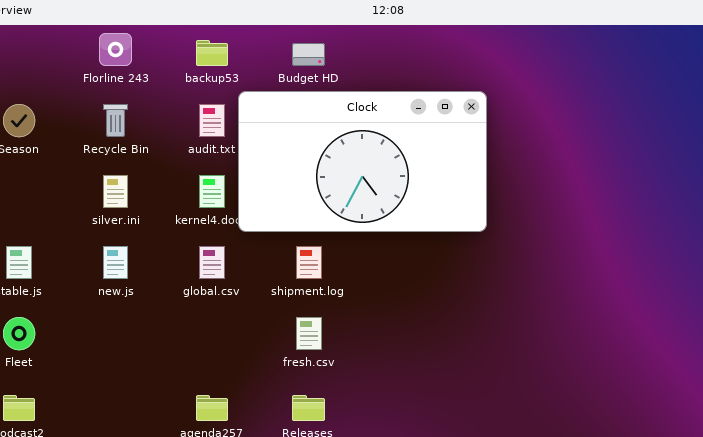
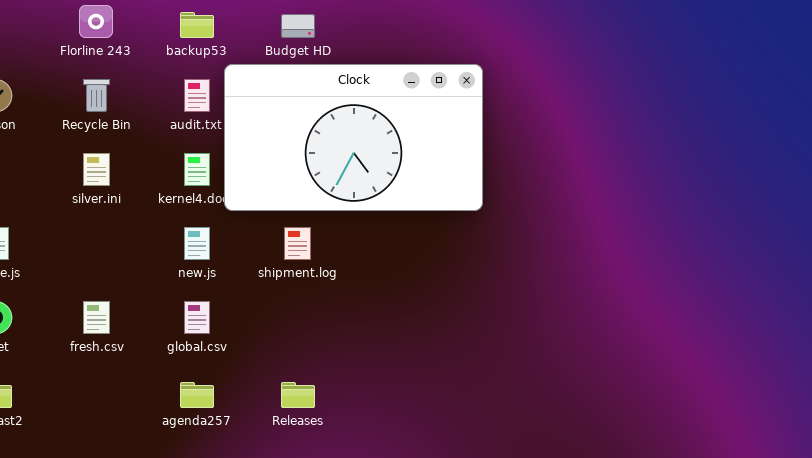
new.js: [103,246,128,279] -> [184,227,210,260], moved
global.csv: [199,246,225,279] -> [184,301,210,334], moved
fresh.csv: [296,317,322,350] -> [83,301,110,334], moved

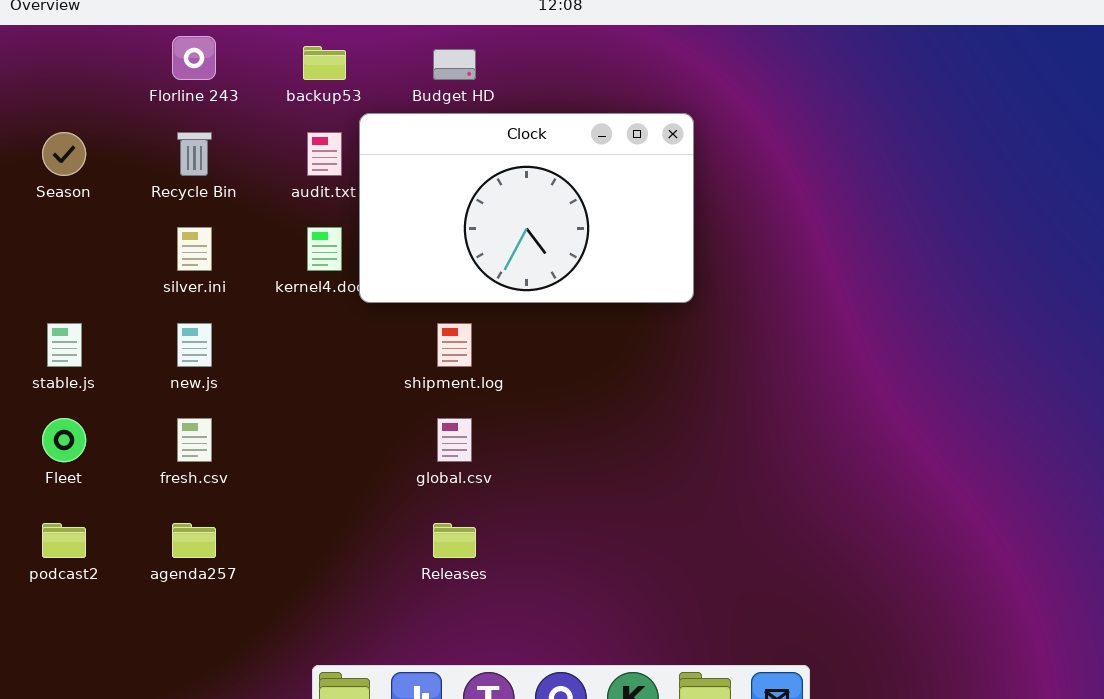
new.js: [184,227,210,260] -> [177,323,212,367], moved
global.csv: [184,301,210,334] -> [437,418,472,462], moved
agenda257: [180,382,214,408] -> [172,523,216,558], moved

